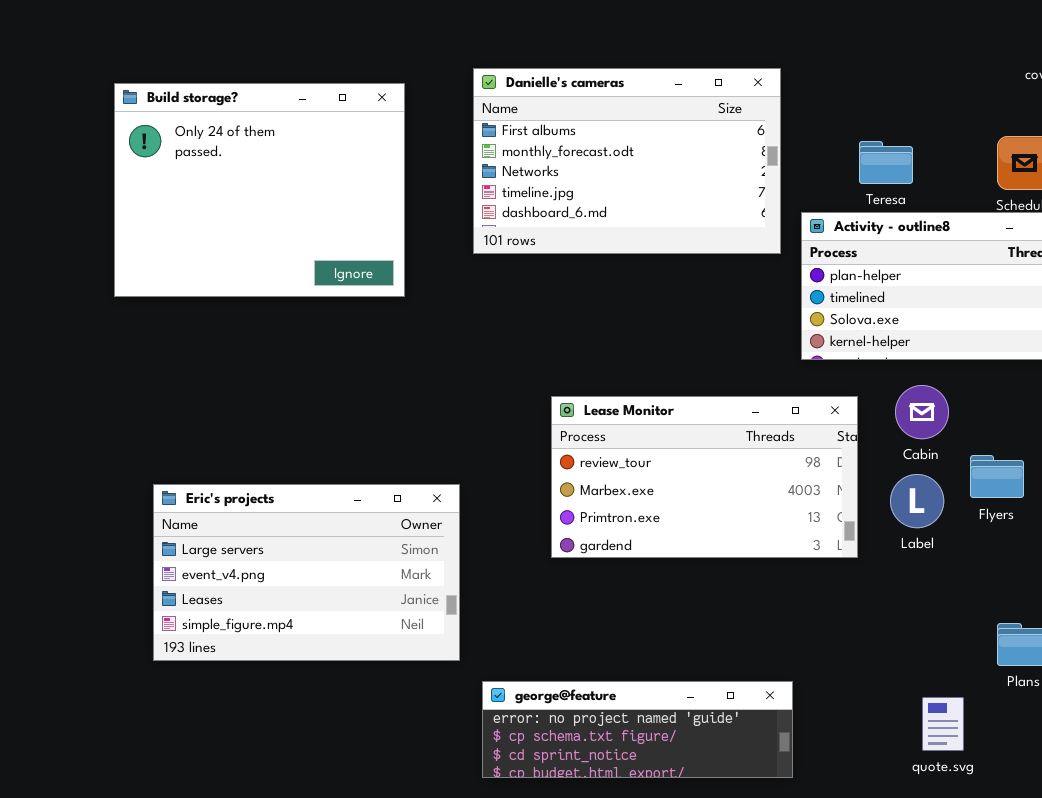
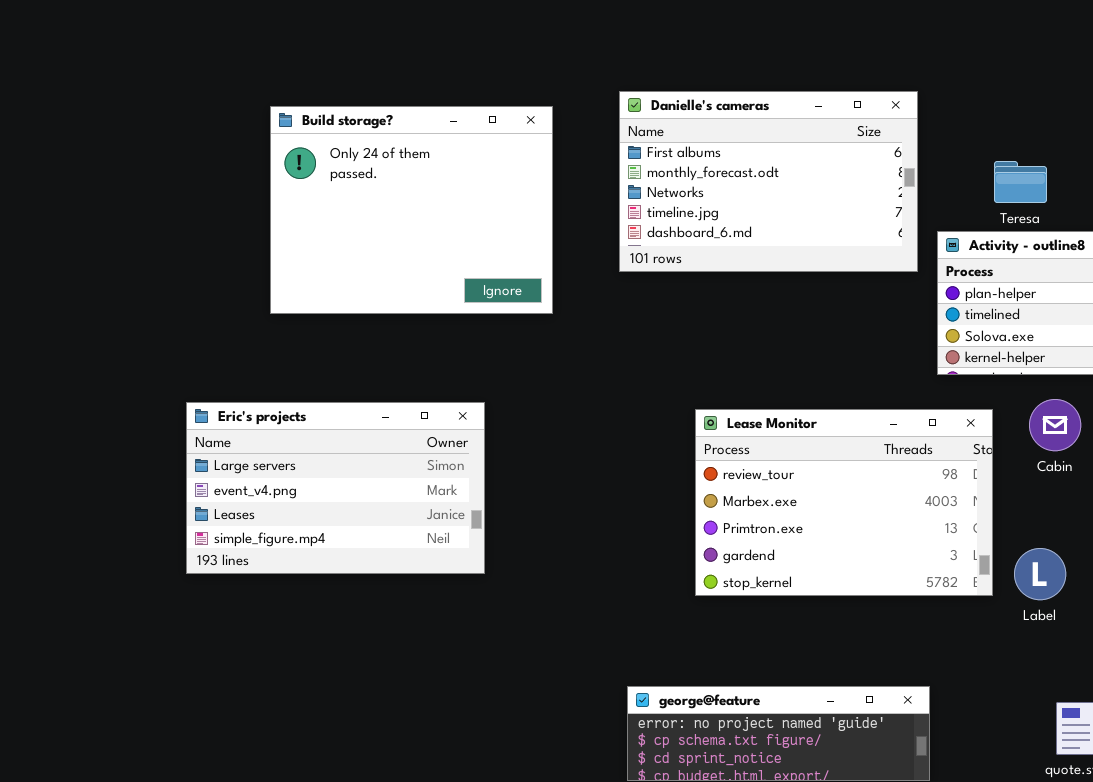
Lease Monitor: [551,396,858,558] -> [695,409,993,596], resized
Label: [890,474,944,528] -> [1014,548,1066,600], moved
Eric's projects: [153,484,460,661] -> [186,402,485,574], moved

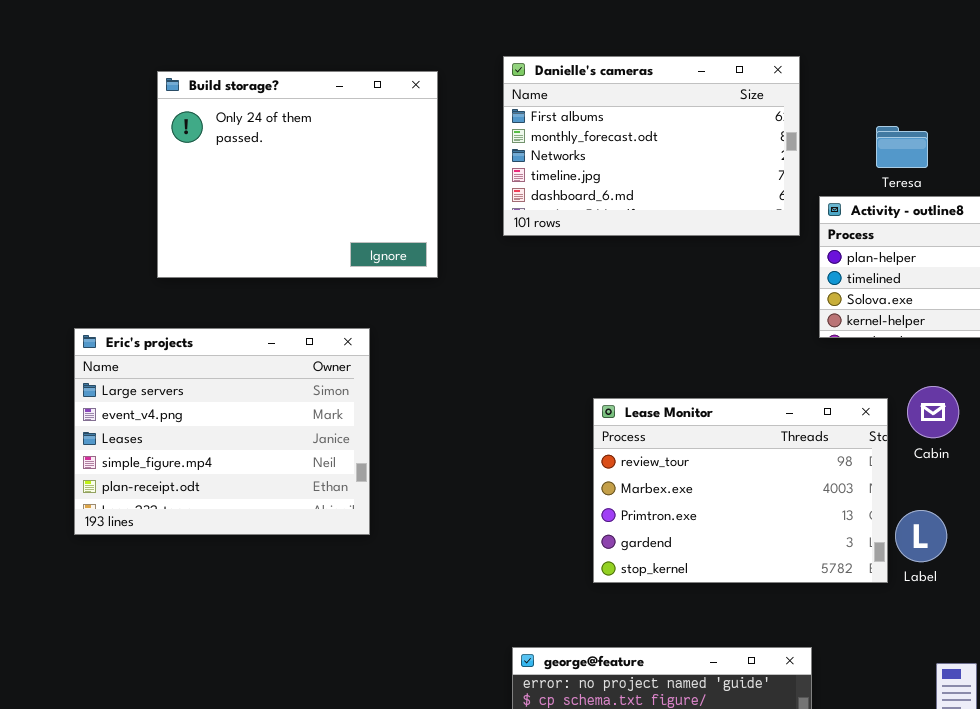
Cabin: [1029,399,1081,451] -> [907,386,959,438], moved
Eric's projects: [186,402,485,574] -> [74,328,370,535], resized
Lease Monitor: [695,409,993,596] -> [593,398,888,583], moved

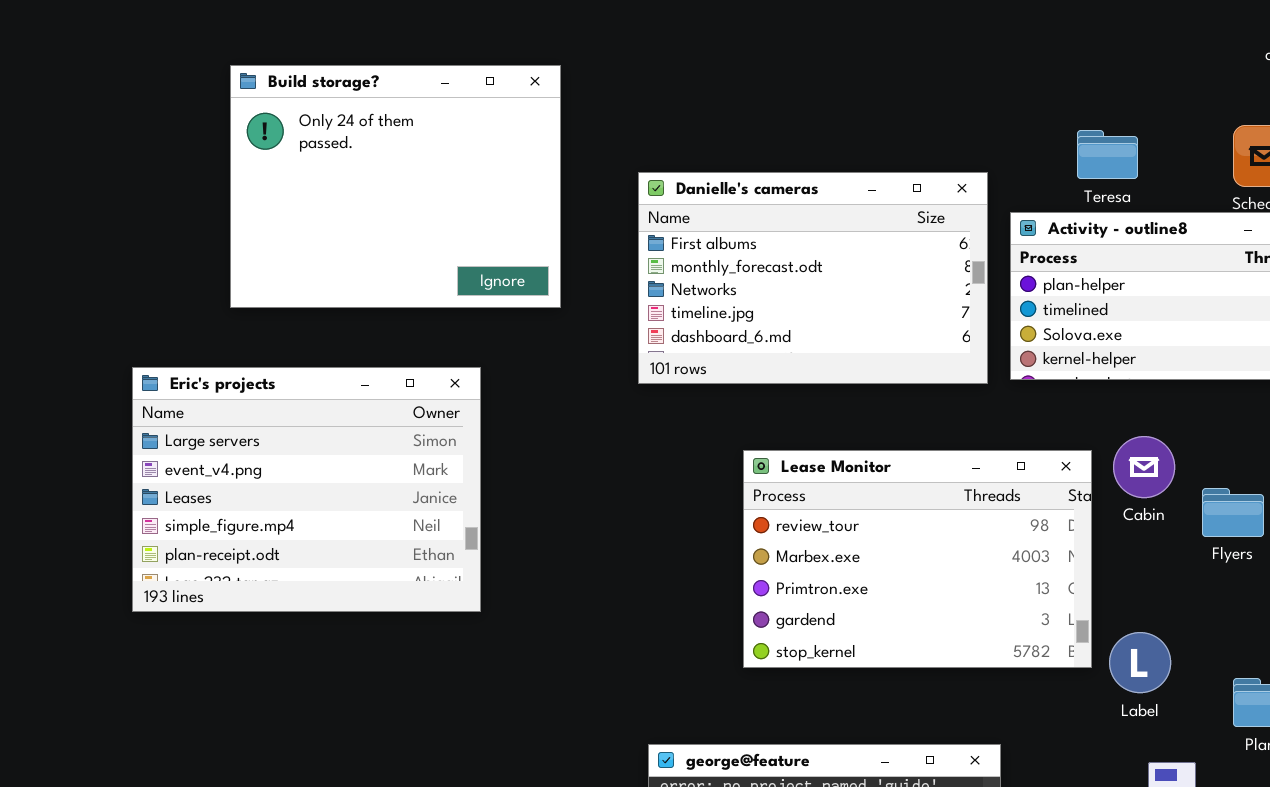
Danielle's cameras: [503,56,800,236] -> [638,172,988,384], moved
Label: [895,510,947,562] -> [1109,632,1171,693], moved

